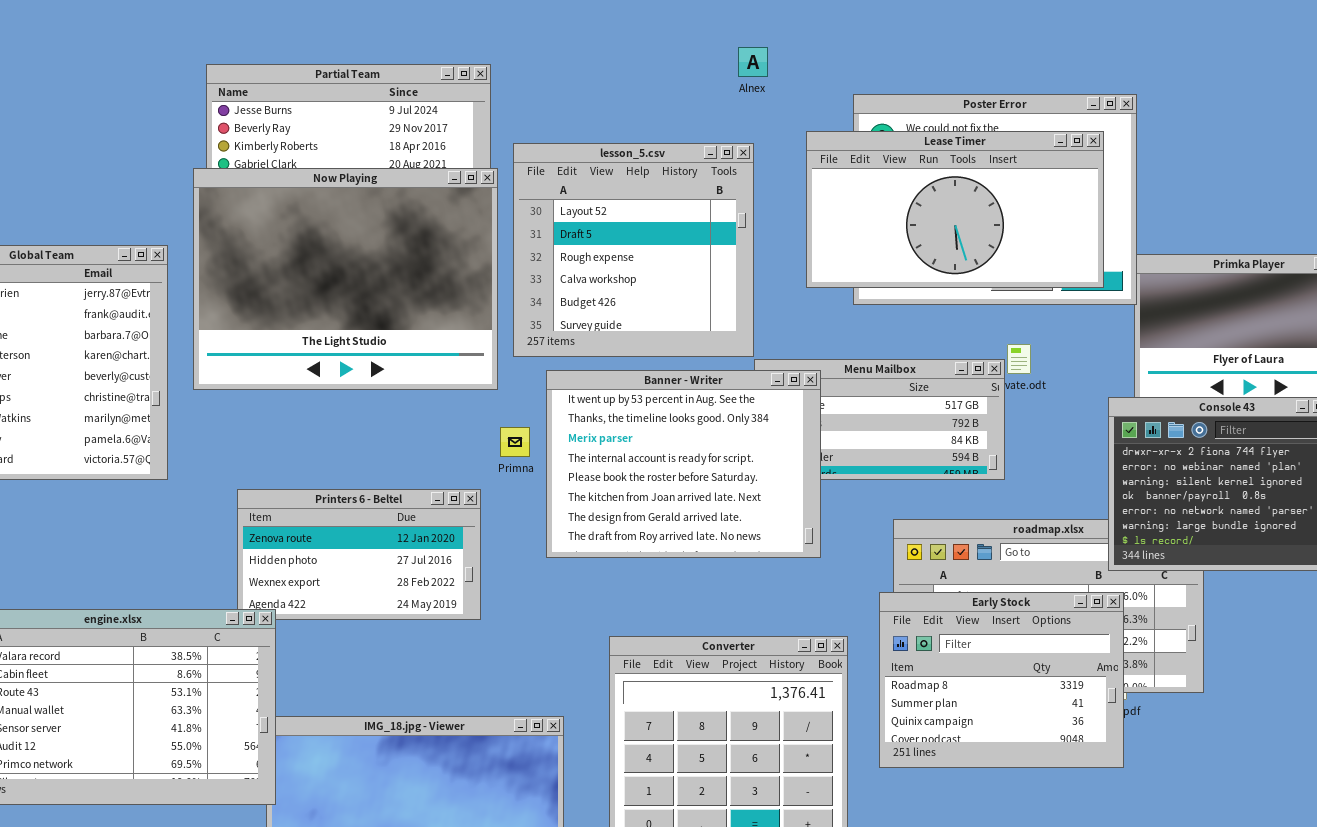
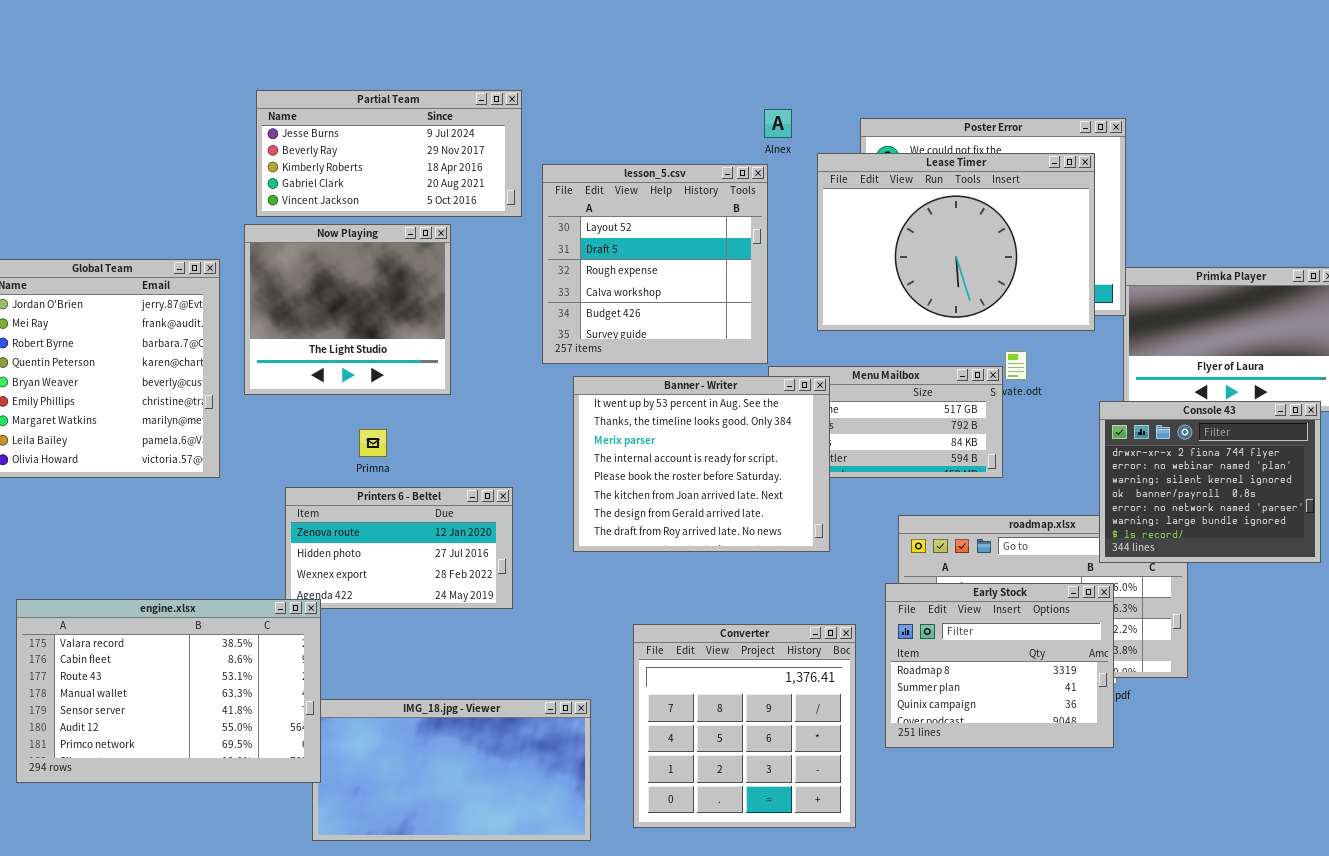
Alnex: [738,47,768,77] -> [764,109,792,138], moved
Lease Timer: [806,131,1104,288] -> [817,153,1095,331], resized
Now Playing: [193,168,498,390] -> [244,224,451,395], resized
Primna: [500,427,530,457] -> [359,429,387,457], moved

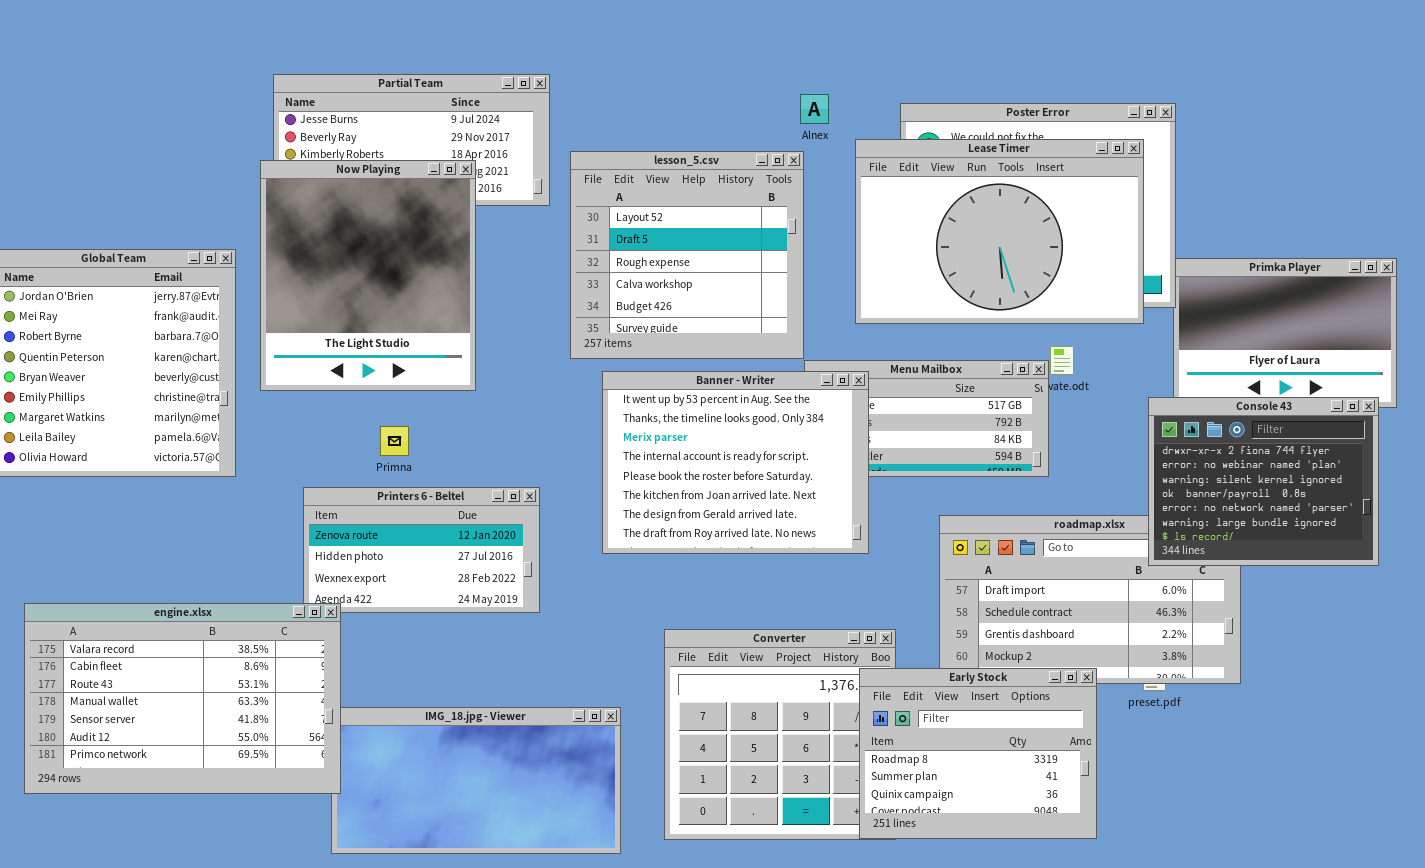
Now Playing: [244,224,451,395] -> [260,160,476,391], resized
Early Stock: [885,583,1114,748] -> [859,668,1097,839], moved

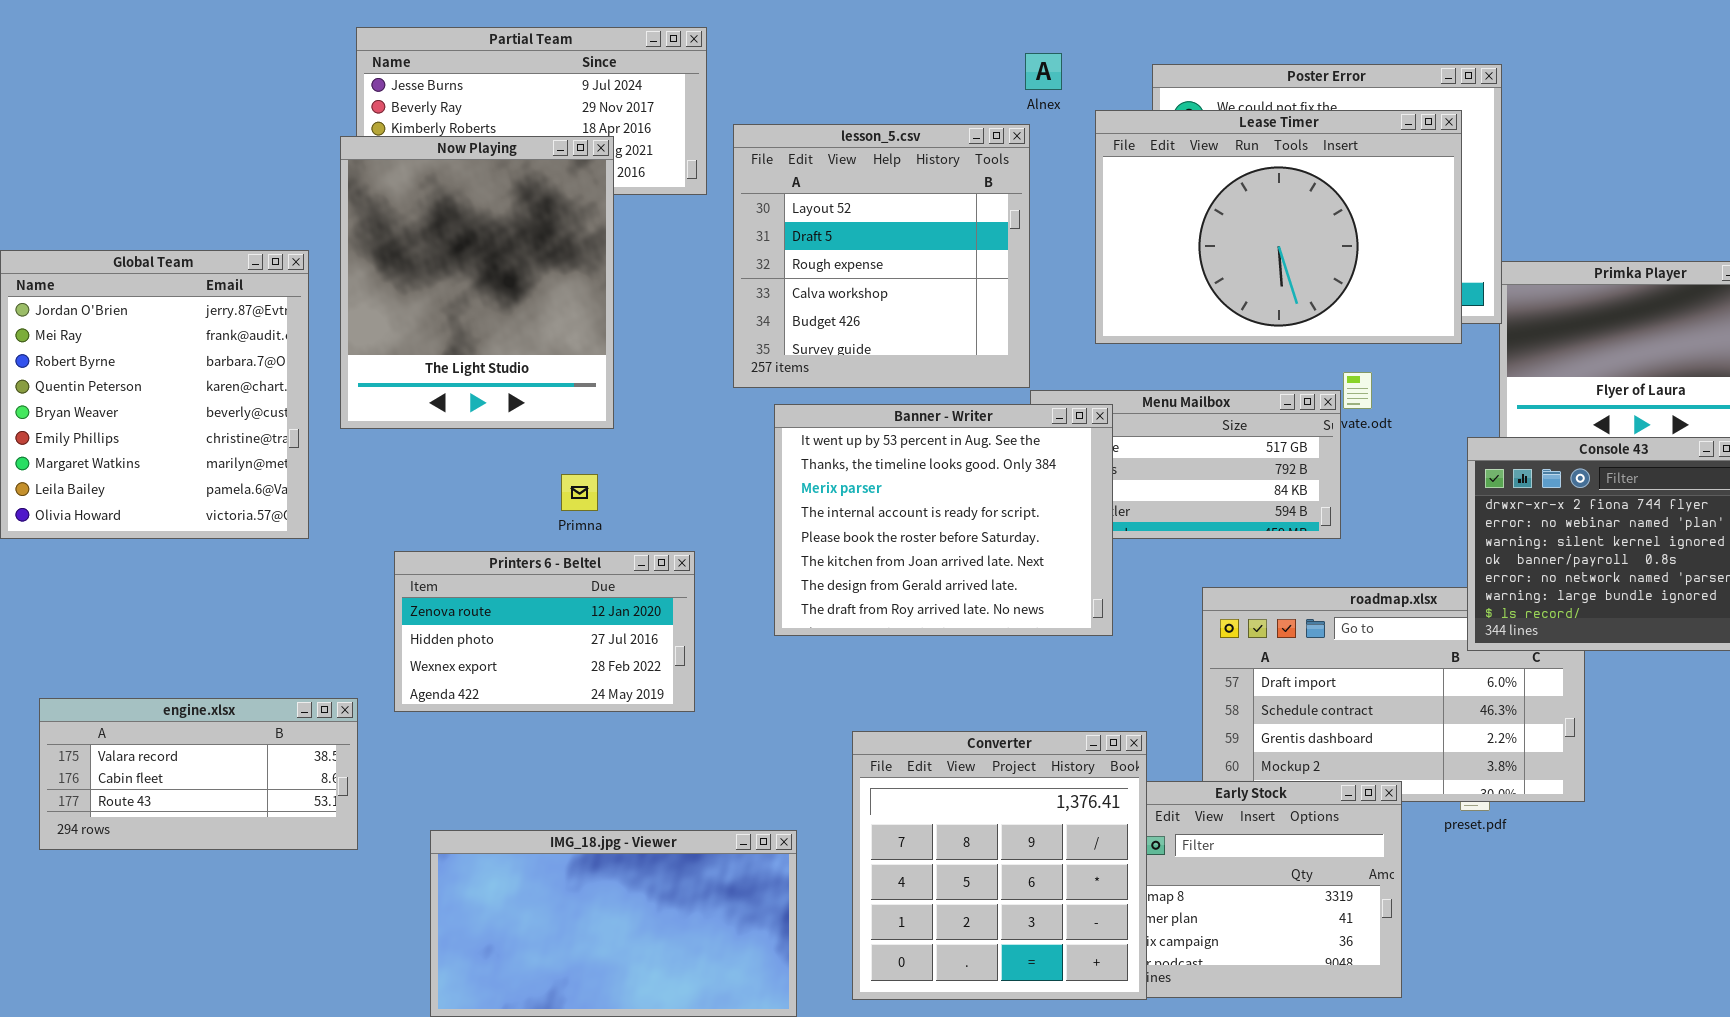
Primna: [380,426,409,456] -> [561,474,598,511], moved
engine.xlsx: [24,603,341,794] -> [39,698,358,850], resized
Converter: [664,629,896,840] -> [852,731,1147,1000], raised

